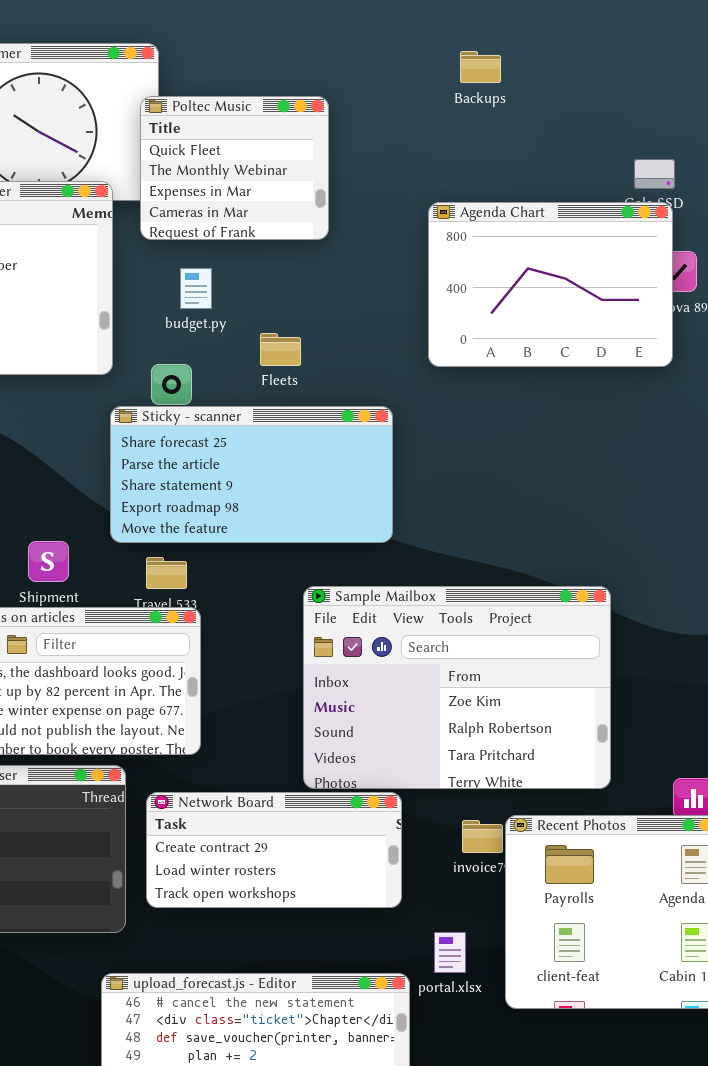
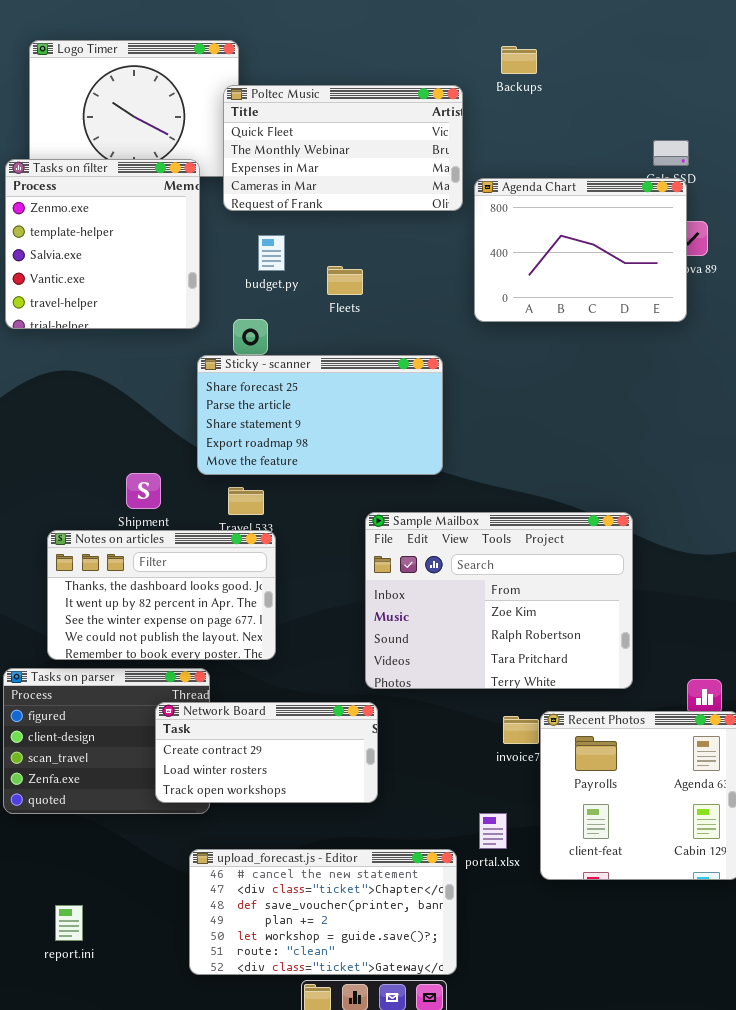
Poltec Music: [140,96,329,240] -> [223,85,463,211], resized
Fleets: [260,333,301,366] -> [327,266,363,295], moved
Network Board: [146,792,402,908] -> [155,702,378,803], moved

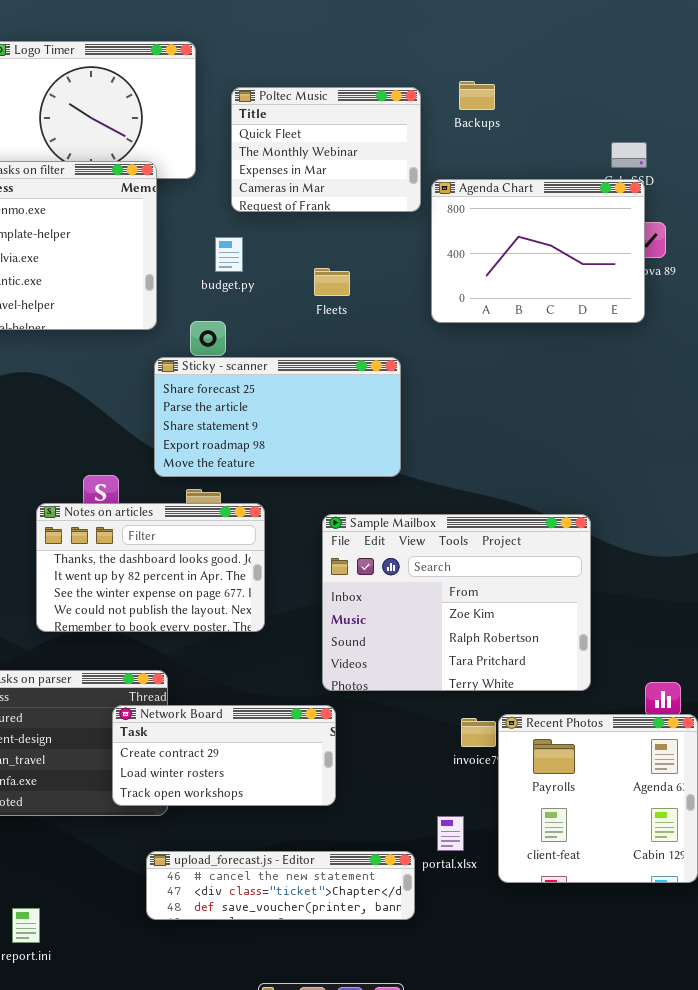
Backups: [501,46,537,74] -> [459,81,495,110], moved
Poltec Music: [223,85,463,211] -> [231,87,421,212], resized
Fleets: [327,266,363,295] -> [314,268,350,296], moved
Notes on articles: [47,530,276,660] -> [36,503,265,632], moved
upload_forecast.js - Editor: [189,849,457,975] -> [146,851,415,920], resized

